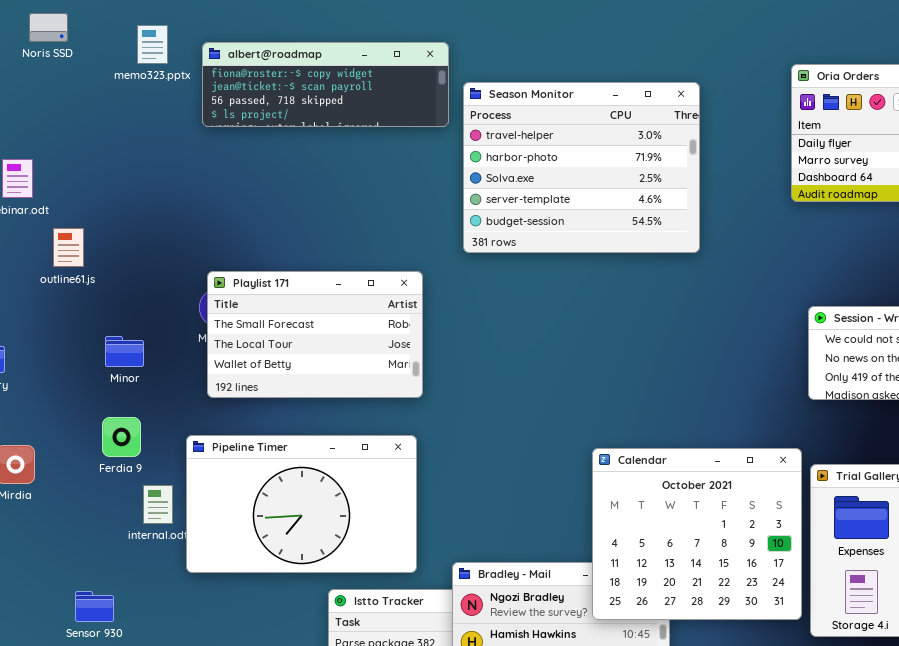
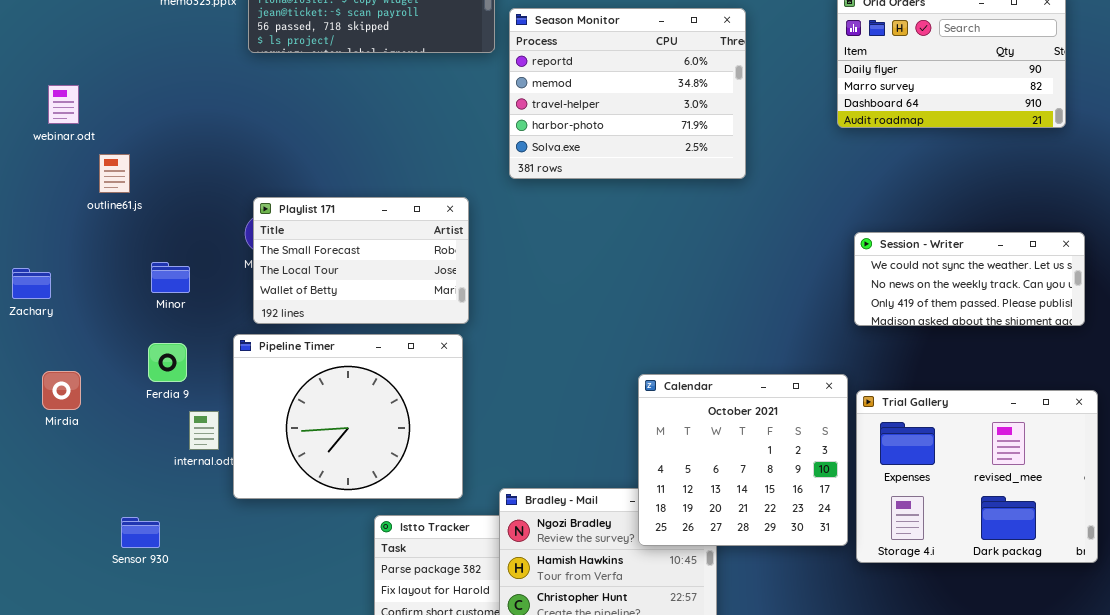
Season Monitor: [463,82,700,253] -> [509,8,746,179], scrolled up 2 rows
Pipeline Timer: [186,435,417,573] -> [233,334,463,499], resized

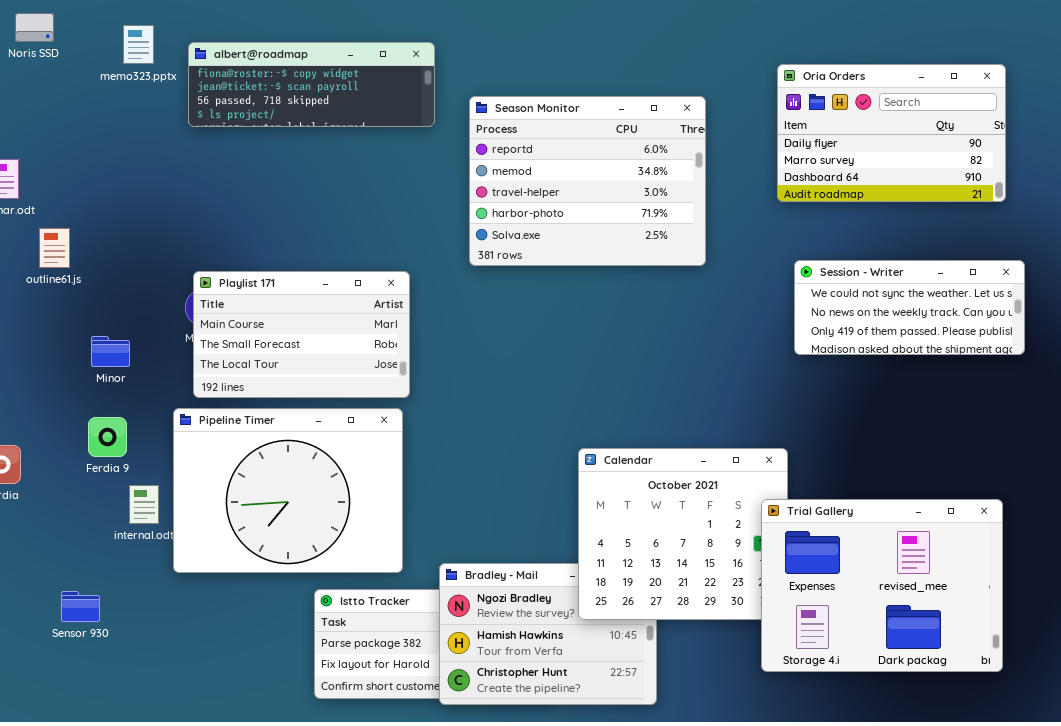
Season Monitor: [509,8,746,179] -> [469,96,706,266], moved
Playlist 171: [253,197,469,324] -> [193,271,410,398], scrolled up 1 row
Session - Writer: [854,232,1085,326] -> [794,260,1025,355], moved
Trial Gallery: [856,390,1098,563] -> [761,499,1003,672], moved

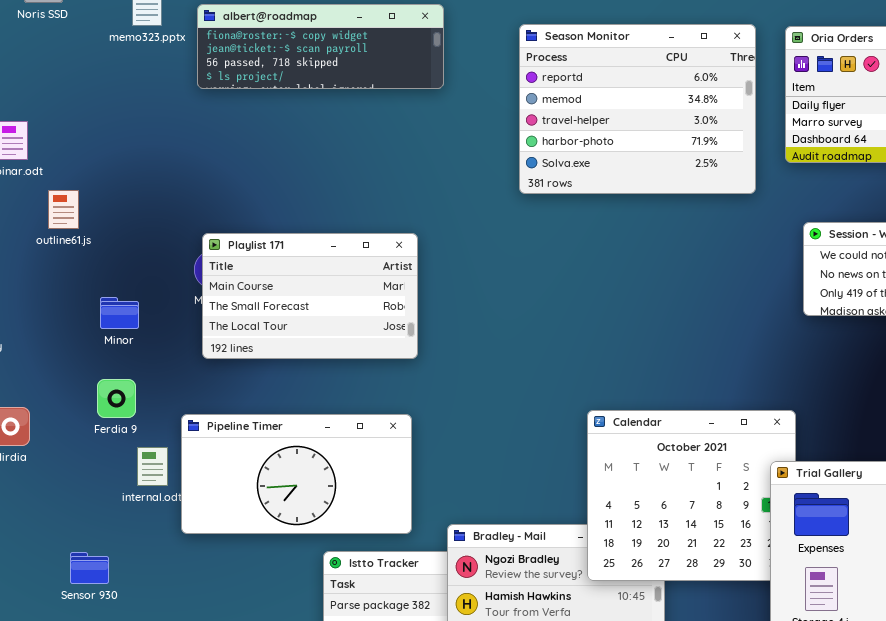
Season Monitor: [469,96,706,266] -> [519,24,756,194], moved
Pipeline Timer: [173,408,403,573] -> [181,414,412,534], resized

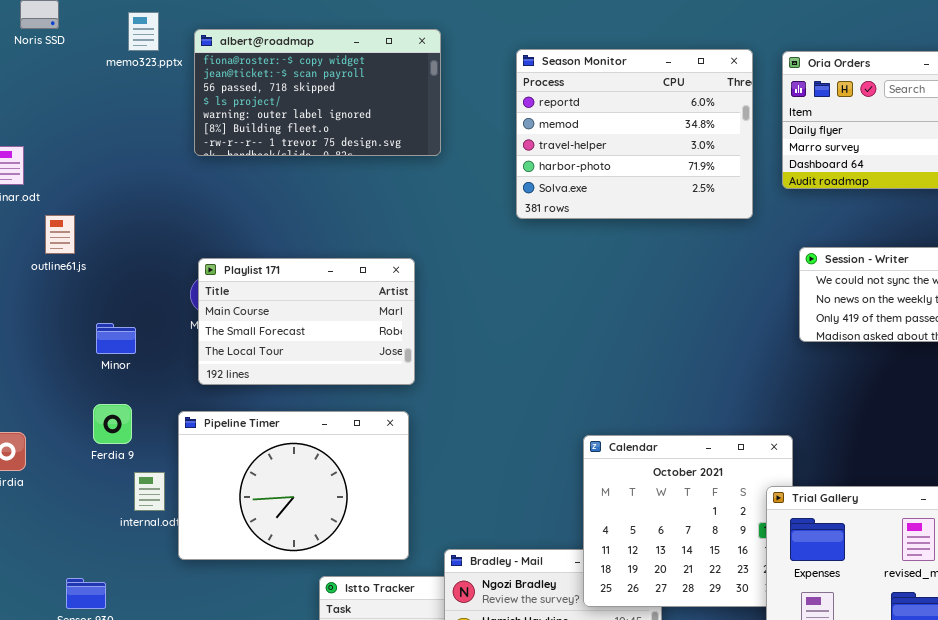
albert@roadmap: [197,4,444,89] -> [194,29,441,156], resized
Pipeline Timer: [181,414,412,534] -> [178,411,409,560], resized

